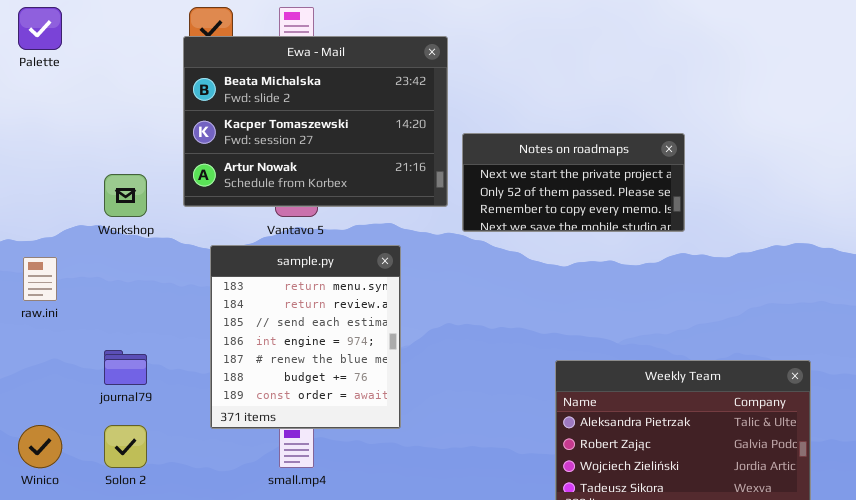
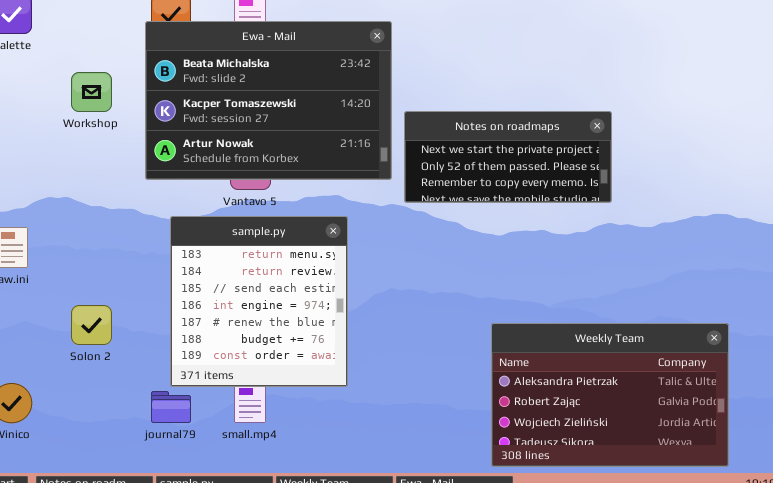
Workshop: [104,174,147,217] -> [71,72,112,112], moved
journal79: [104,350,147,385] -> [151,391,191,423], moved
Solon 2: [104,425,147,468] -> [71,305,112,345], moved

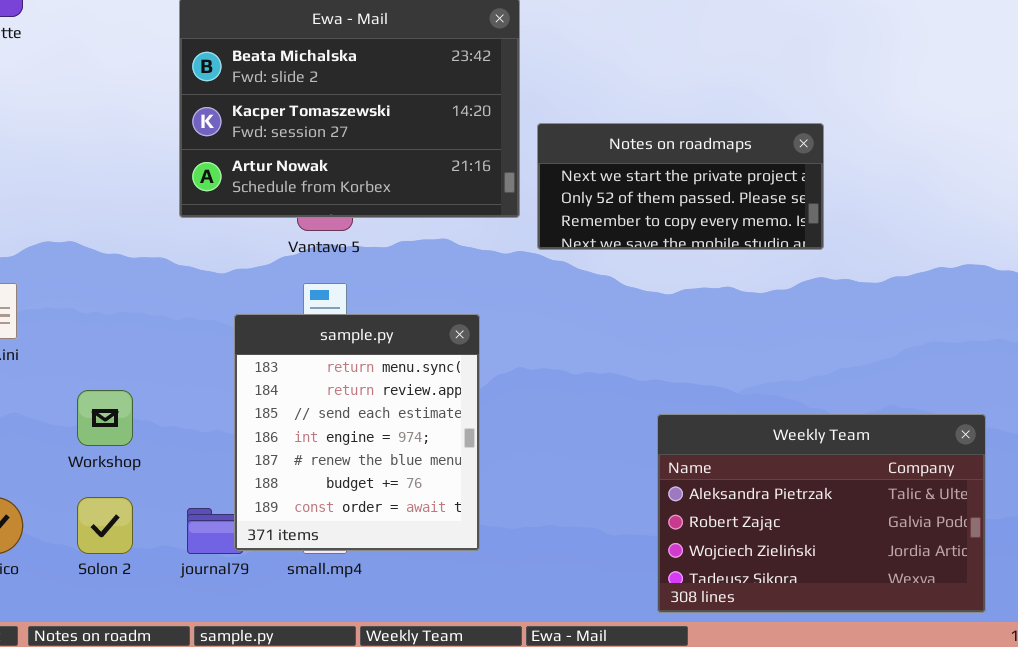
Workshop: [71,72,112,112] -> [77,390,133,446], moved
sample.py: [170,216,348,387] -> [234,314,480,551], moved
Solon 2: [71,305,112,345] -> [77,497,133,554], moved

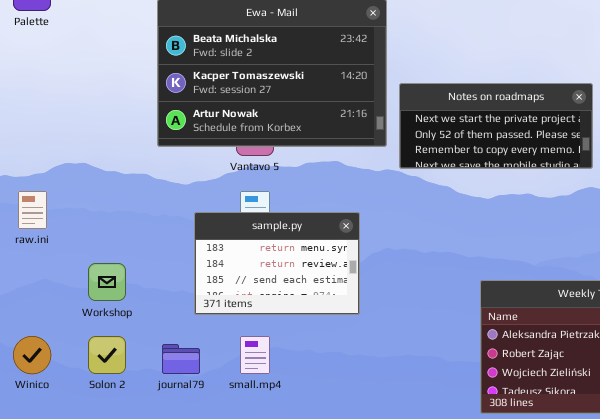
sample.py: [234,314,480,551] -> [194,212,360,315], resized

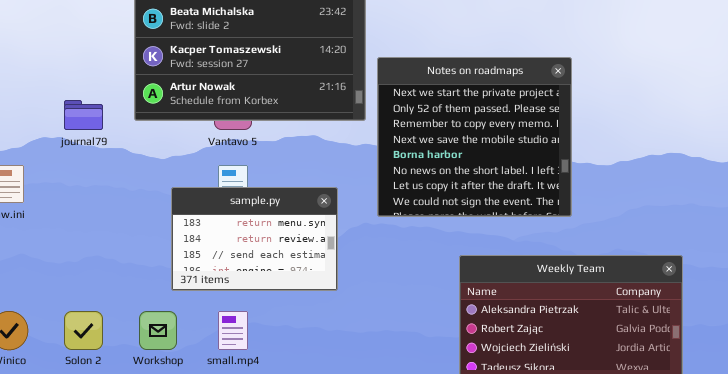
Notes on roadmaps: [399,83,593,169] -> [377,57,572,217], resized
Workshop: [88,263,126,301] -> [139,311,177,350], moved
journal79: [162,344,200,374] -> [64,100,103,130], moved

